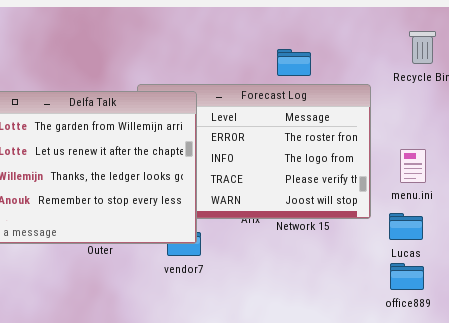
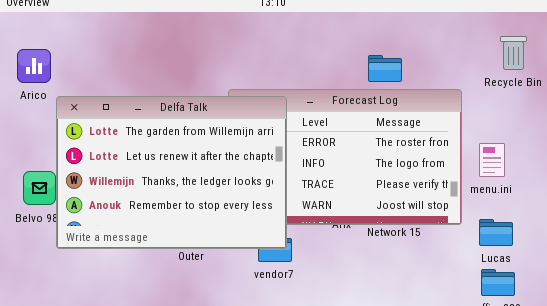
menu.ini: [400,149,426,183] -> [479,143,505,177], moved

